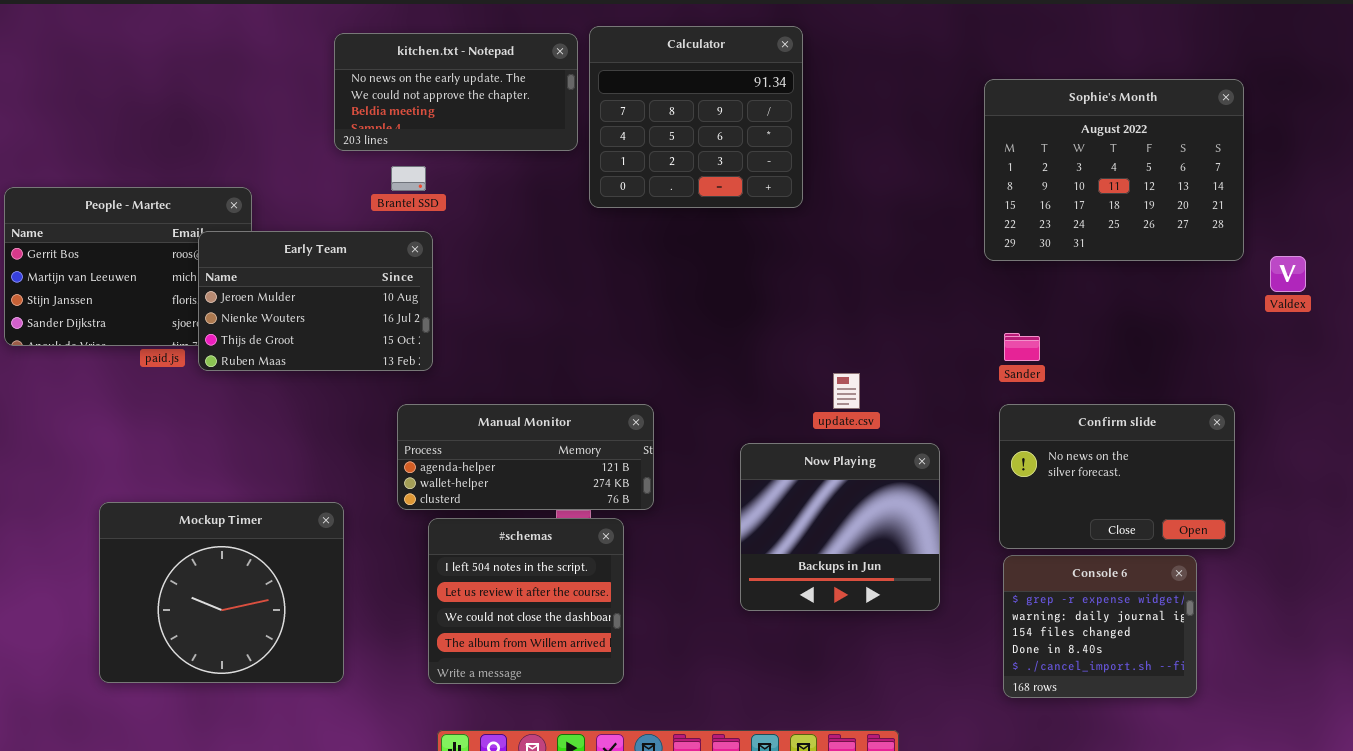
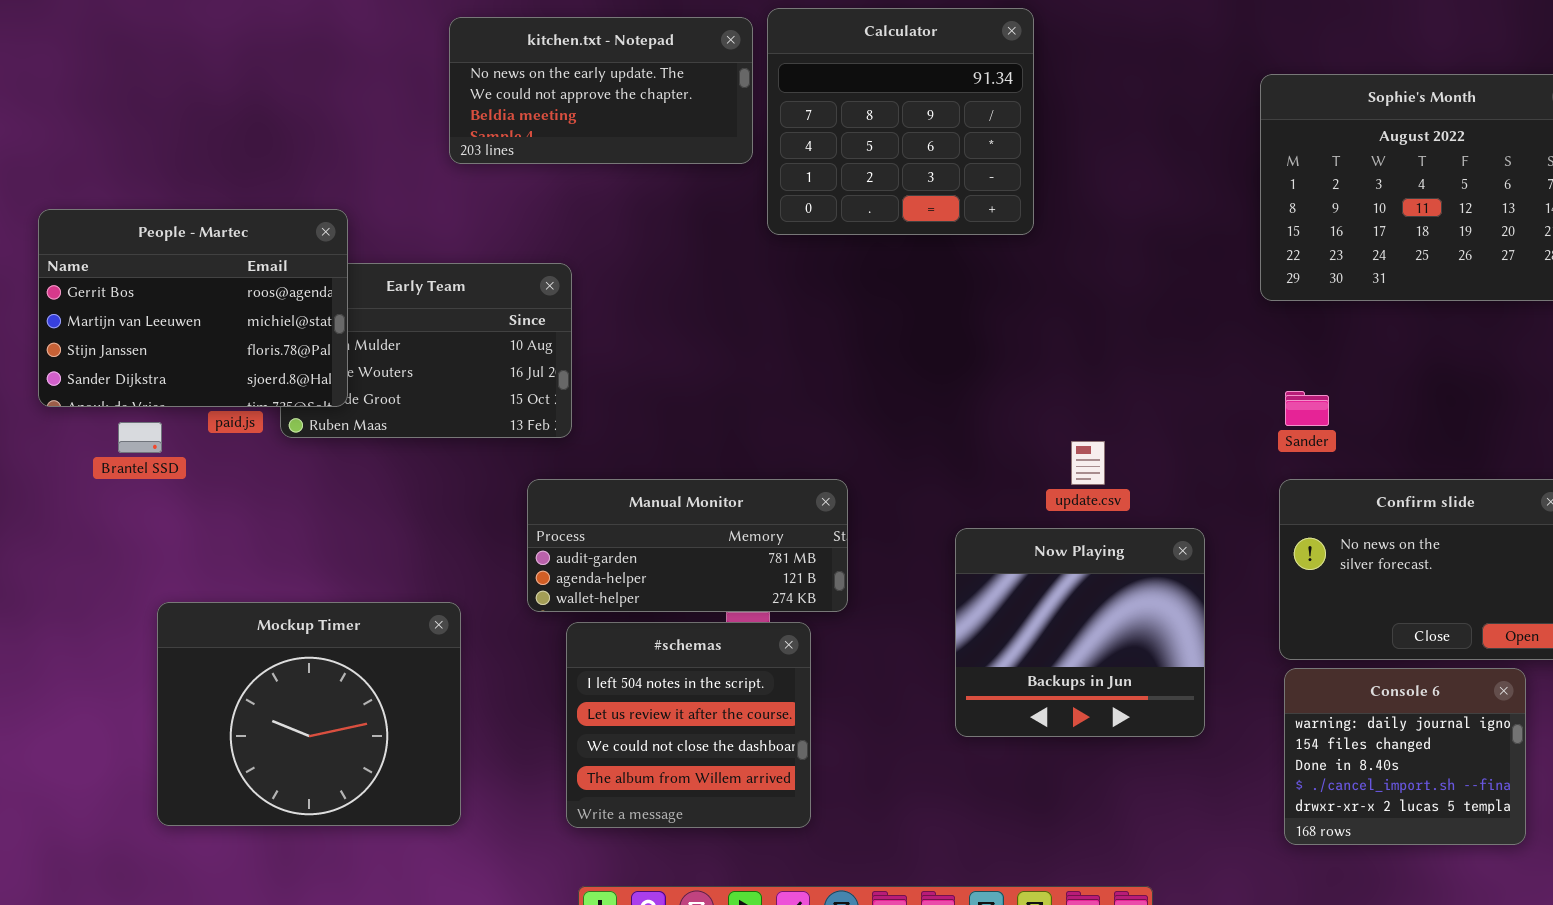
Brantel SSD: [391,166,426,191] -> [118,422,162,453], moved
People - Martec: [4,187,252,346] -> [38,209,348,407], raised
Manual Monitor: [397,404,654,510] -> [527,479,848,612], scrolled up 1 row
Console 6: [1003,555,1197,698] -> [1284,668,1526,845], scrolled down 1 row

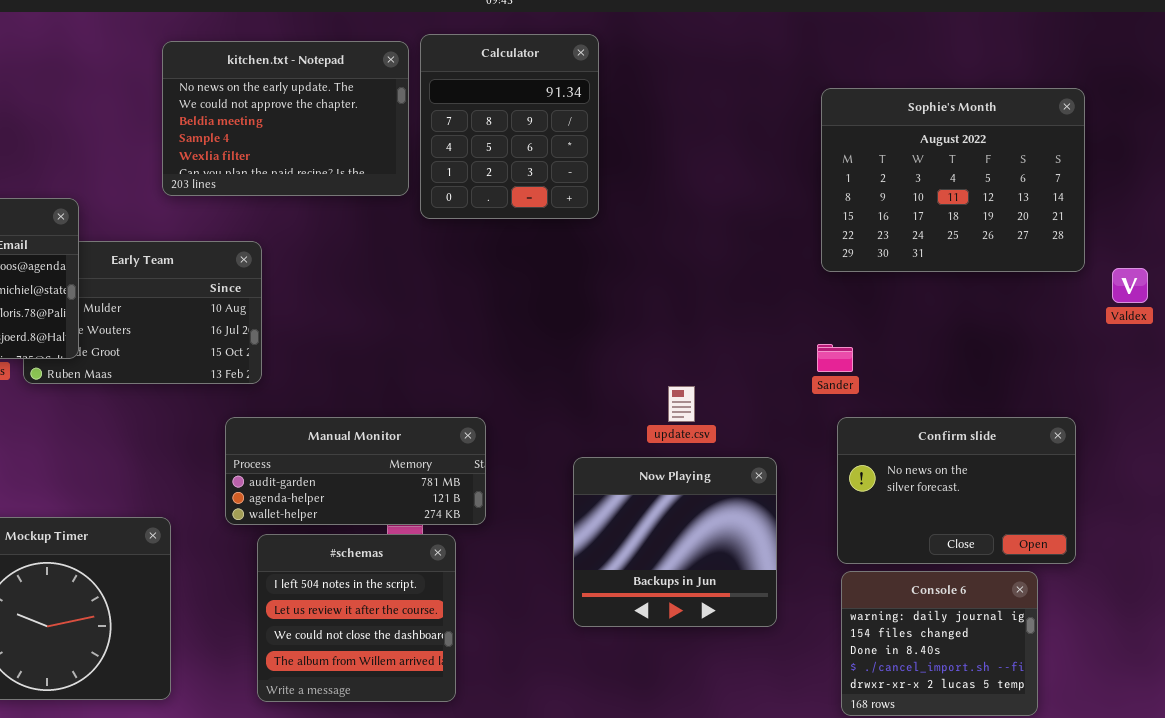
Calculator: [767,8,1034,235] -> [420,34,599,219], resized
kitchen.txt - Notepad: [449,17,753,164] -> [162,41,409,196], resized
Sander: [1285,391,1329,426] -> [817,344,853,372], moved

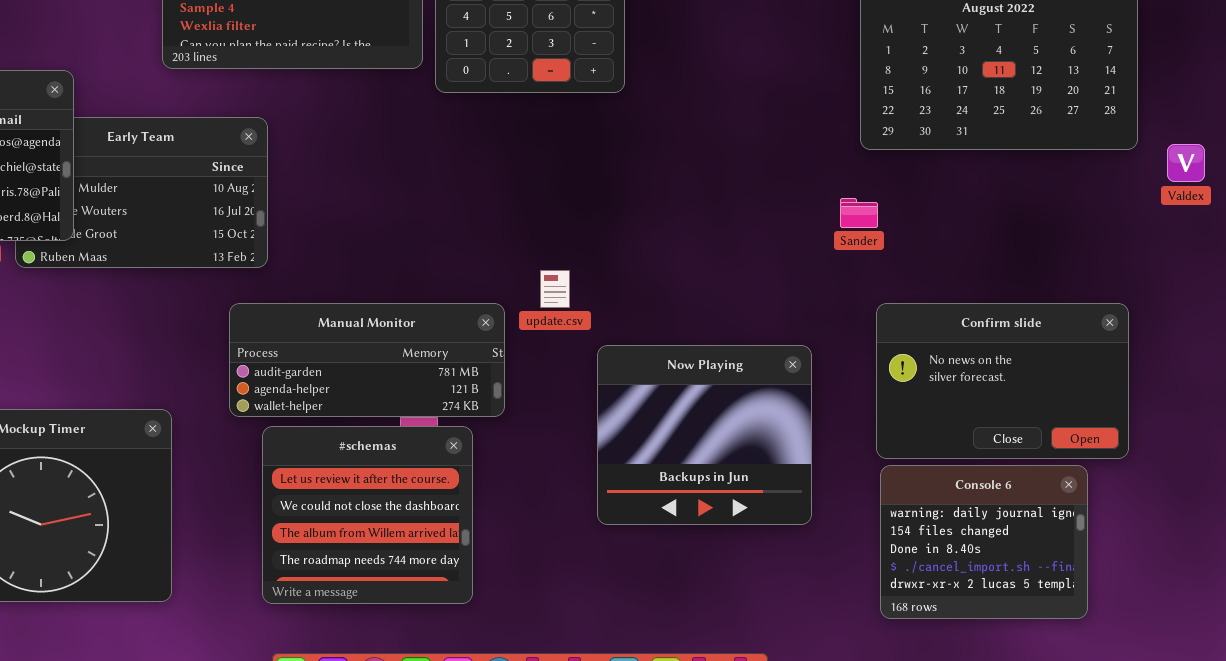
Sander: [817,344,853,372] -> [840,198,878,228], moved
update.csv: [668,386,695,422] -> [540,270,570,308], moved
#schemas: [257,534,456,702] -> [262,426,473,604], scrolled down 1 row

